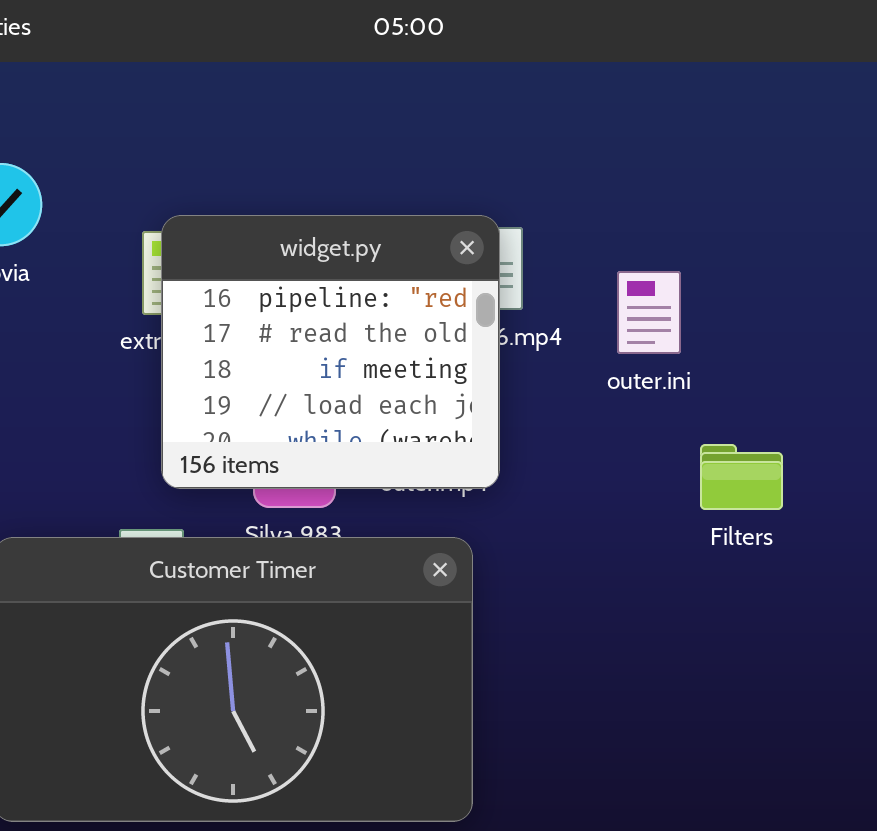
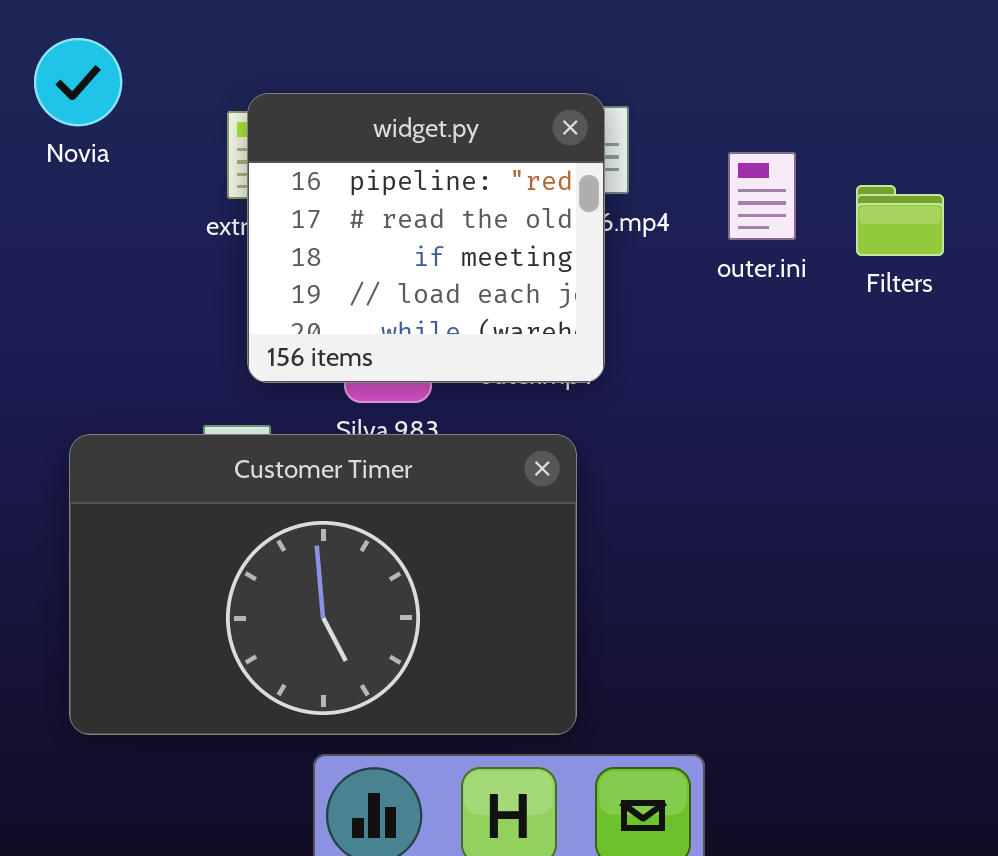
Filters: [700,444,783,510] -> [856,185,944,256], moved

